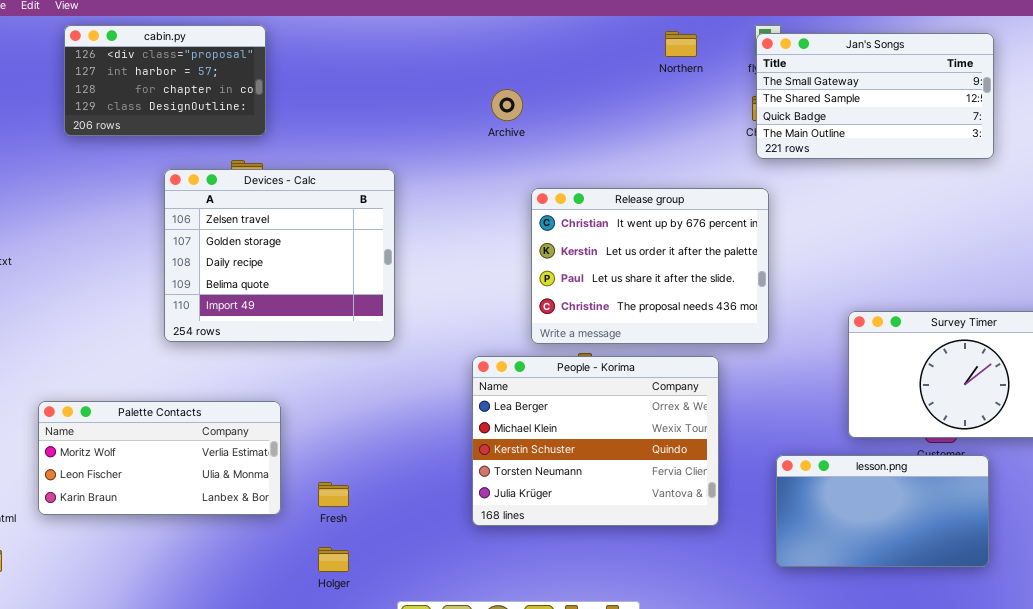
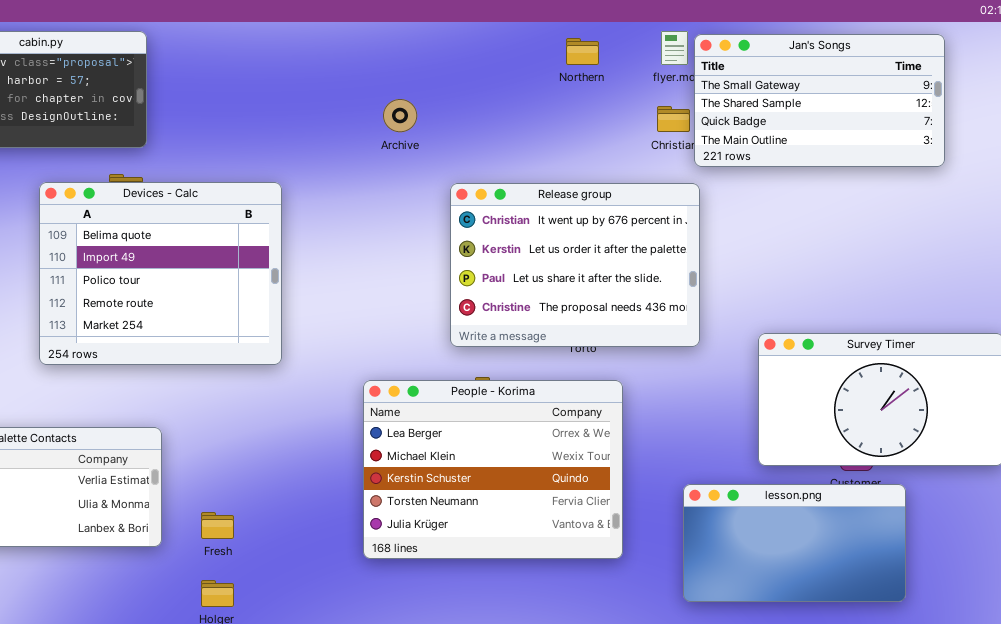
Jan's Songs: [756,33,994,159] -> [694,34,945,167], moved
Devices - Calc: [164,169,395,342] -> [39,182,282,365], scrolled down 3 rows
Release group: [531,188,769,344] -> [450,183,700,347], moved

